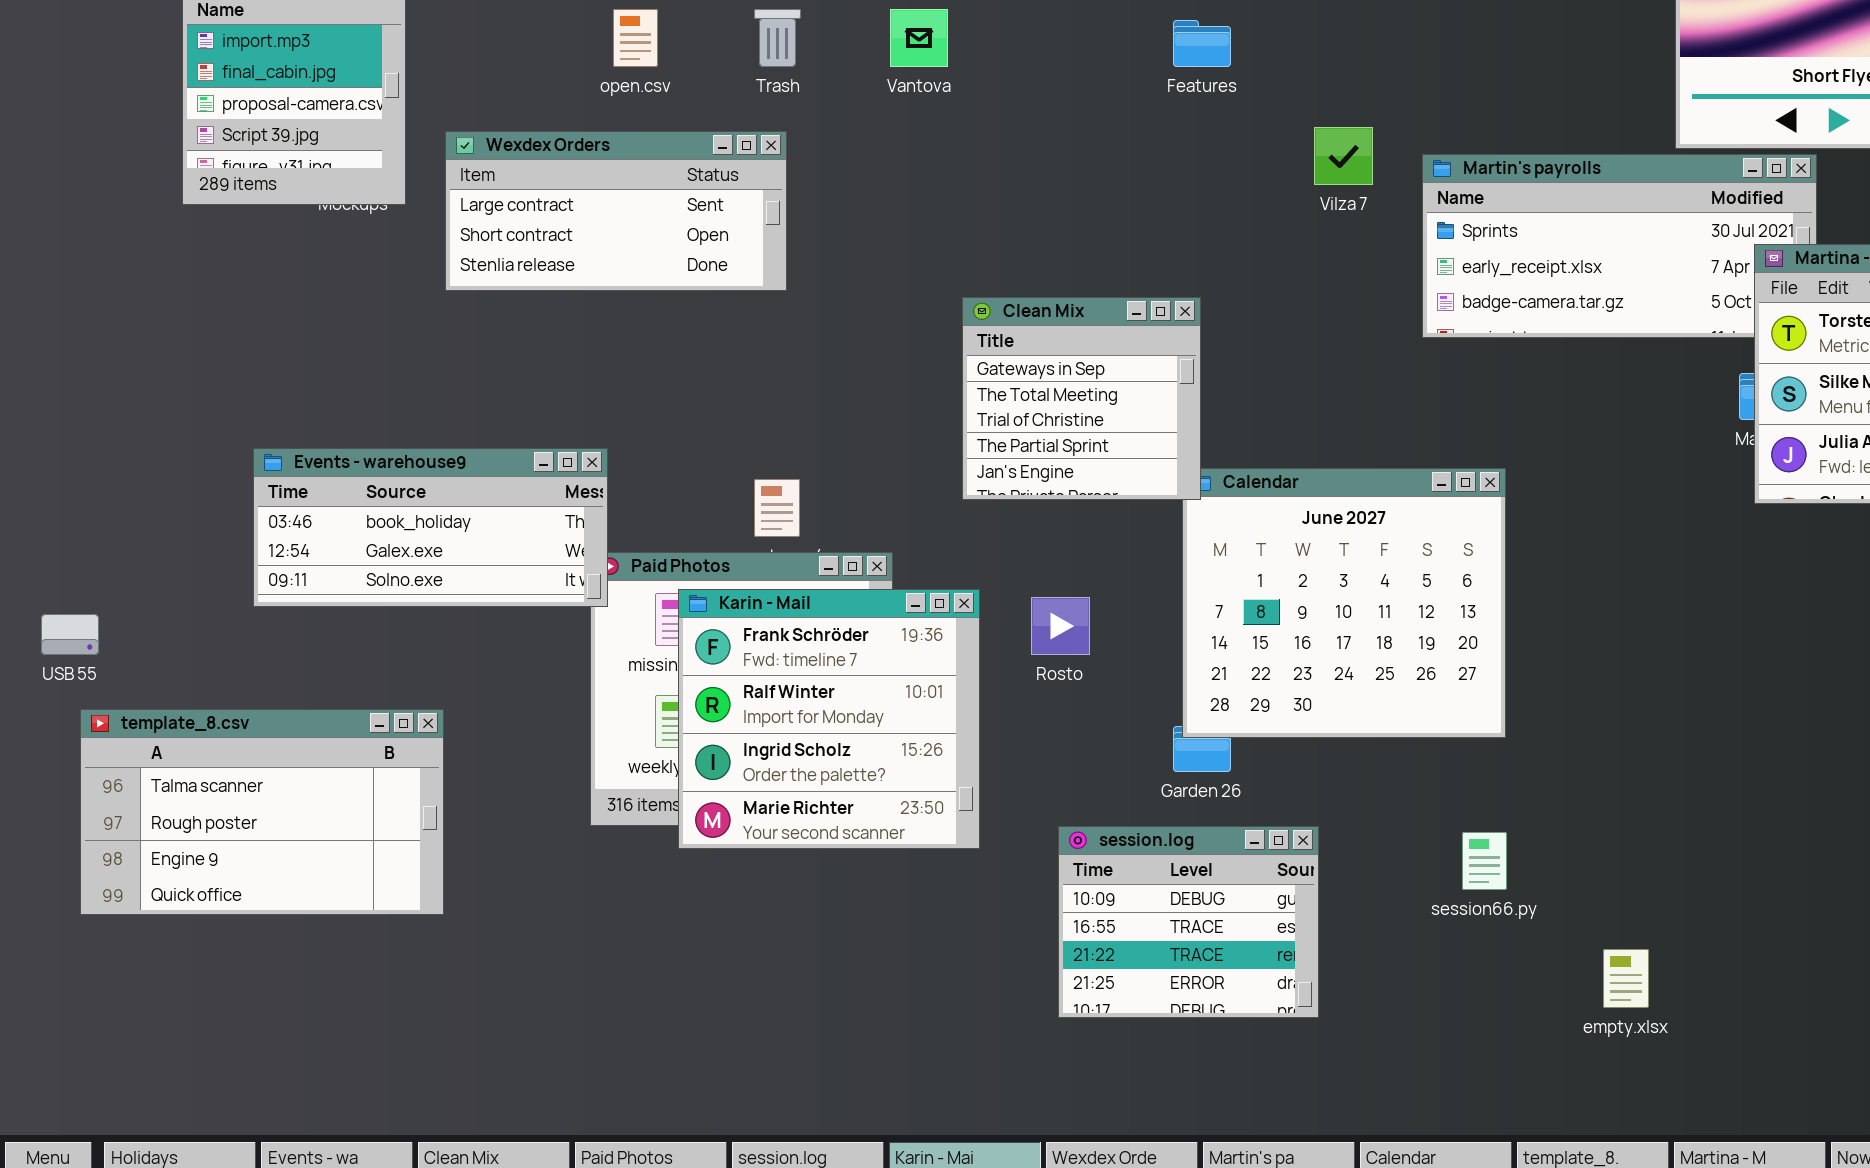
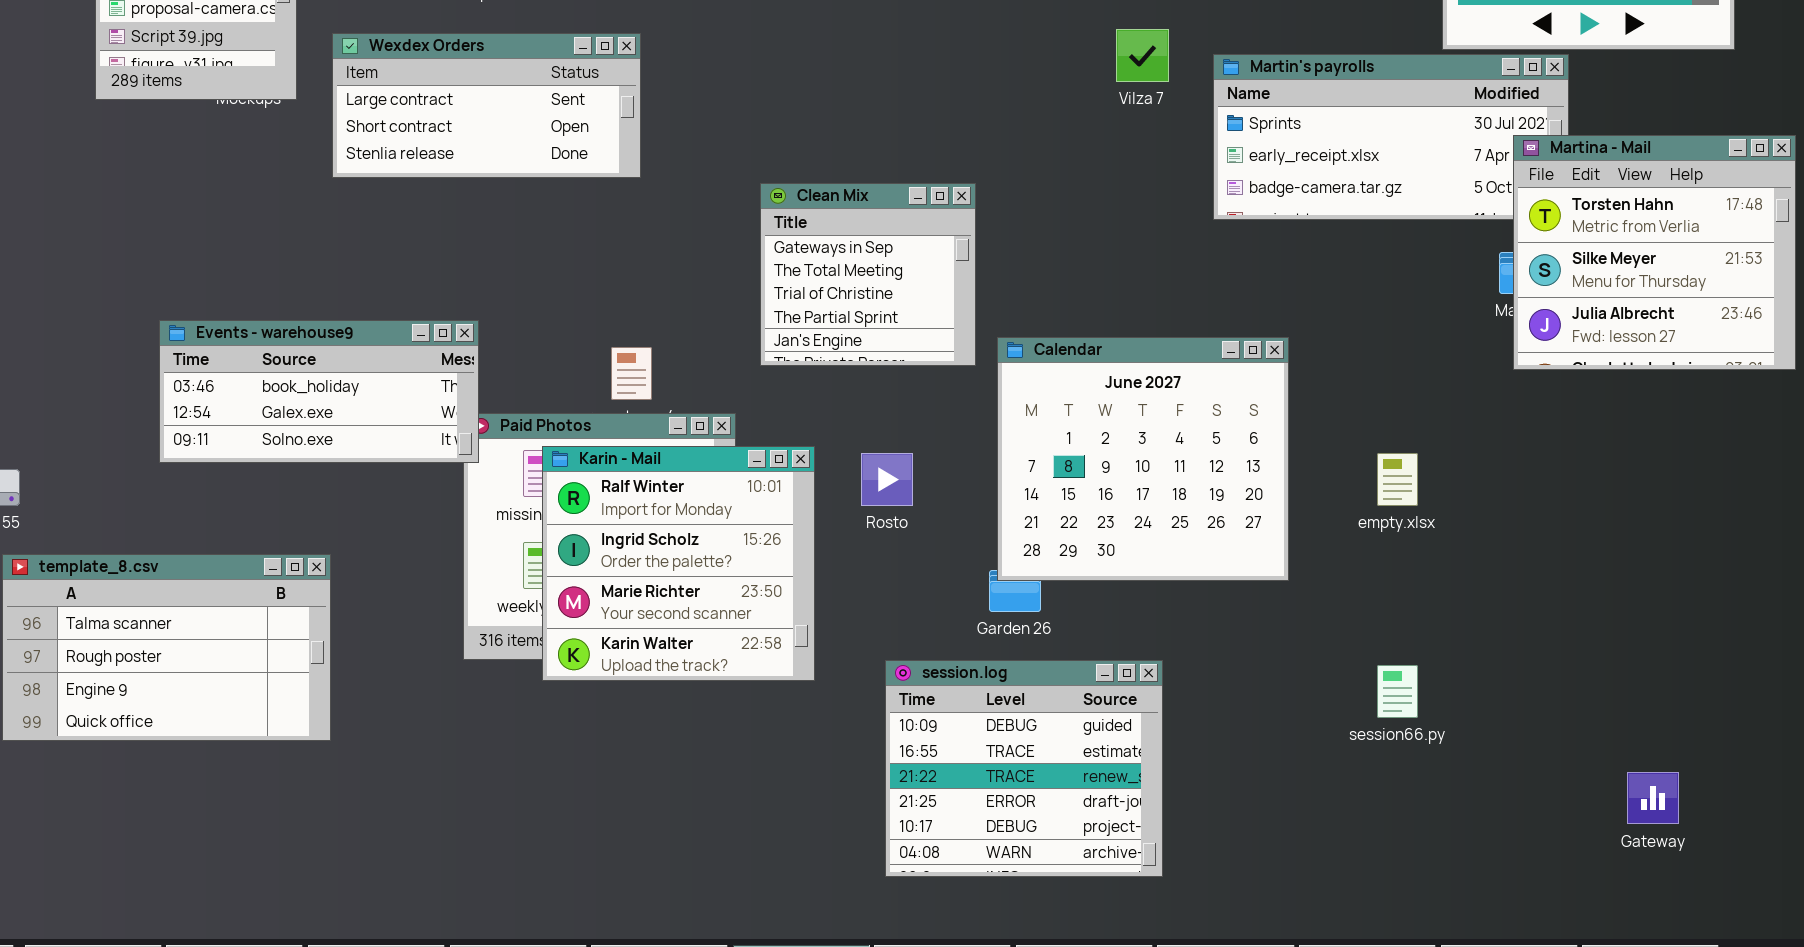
Clean Mix: [962,297,1201,500] -> [760,183,976,366], moved
Karin - Mail: [678,589,980,849] -> [542,446,815,681], scrolled down 1 row
session.log: [1058,826,1319,1018] -> [885,660,1163,877], resized
session66.py: [1462,832,1507,890] -> [1377,665,1418,718], moved
empty.xlsx: [1603,949,1649,1008] -> [1377,453,1418,506], moved

